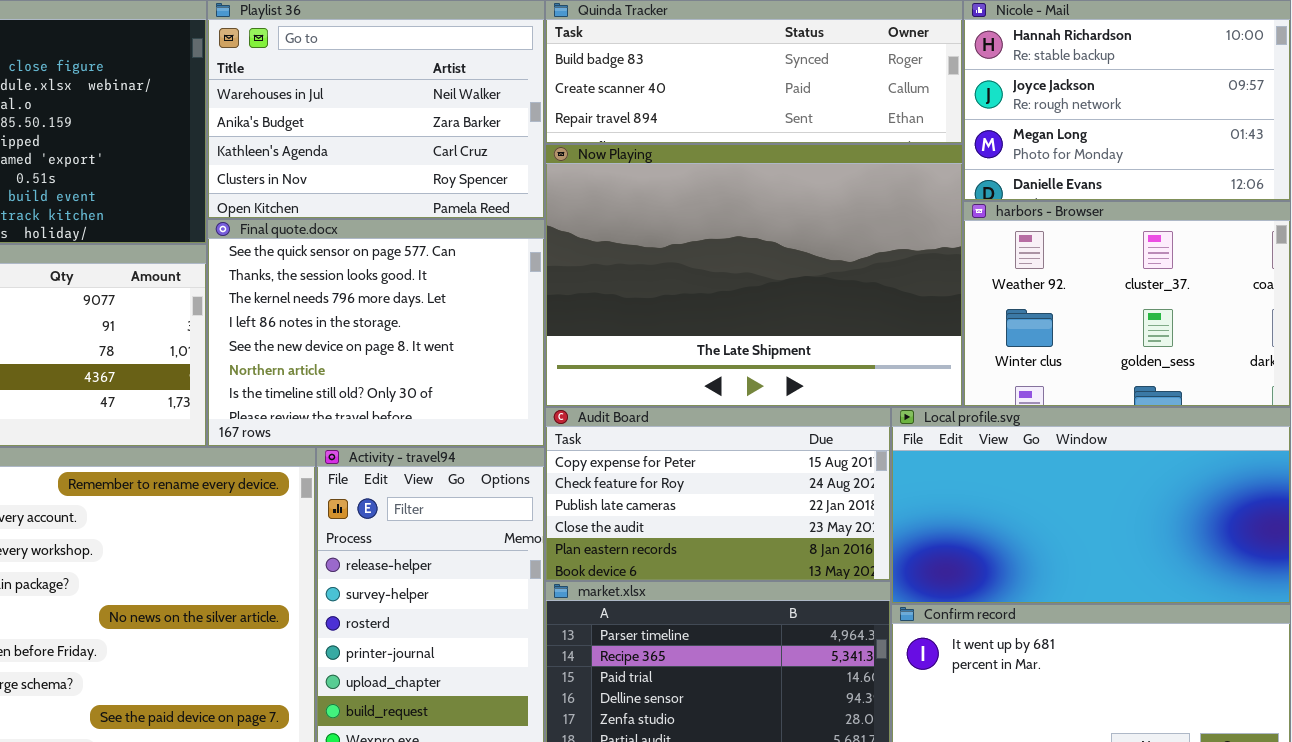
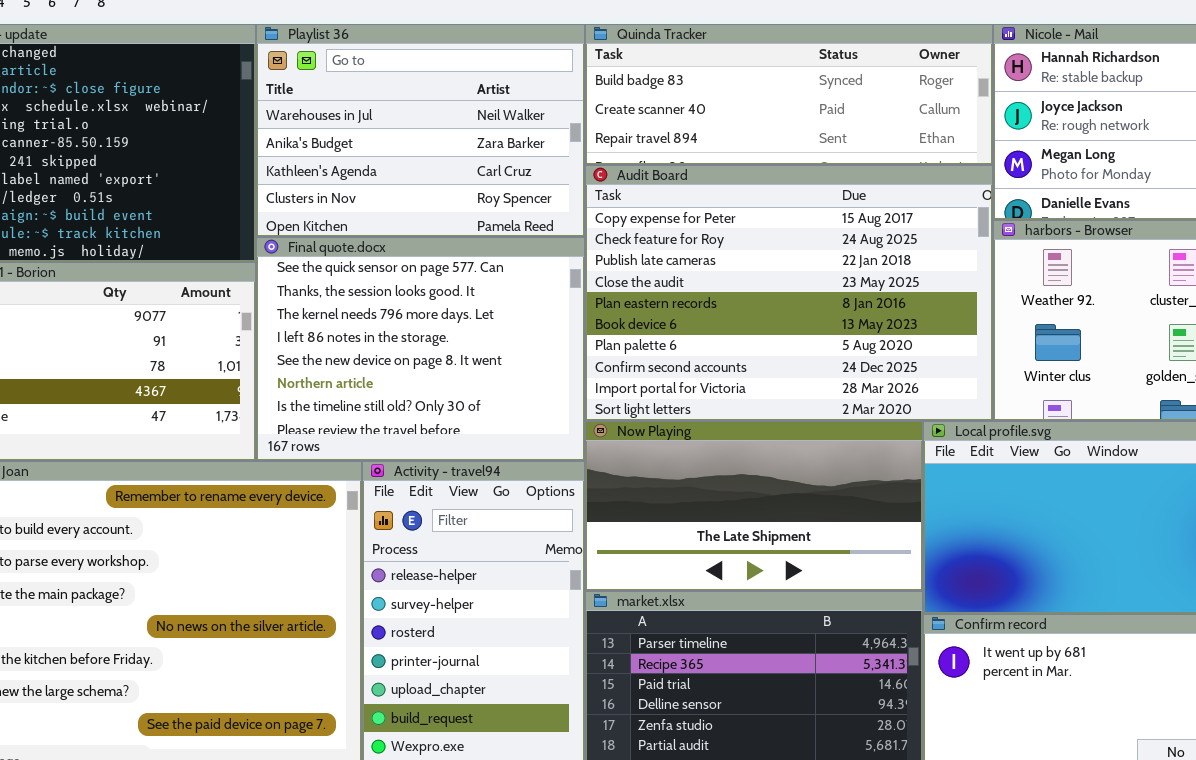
Now Playing: [545,144,963,407] -> [585,421,923,591], moved, resized
Audit Board: [545,407,891,581] -> [585,165,993,421], moved, resized

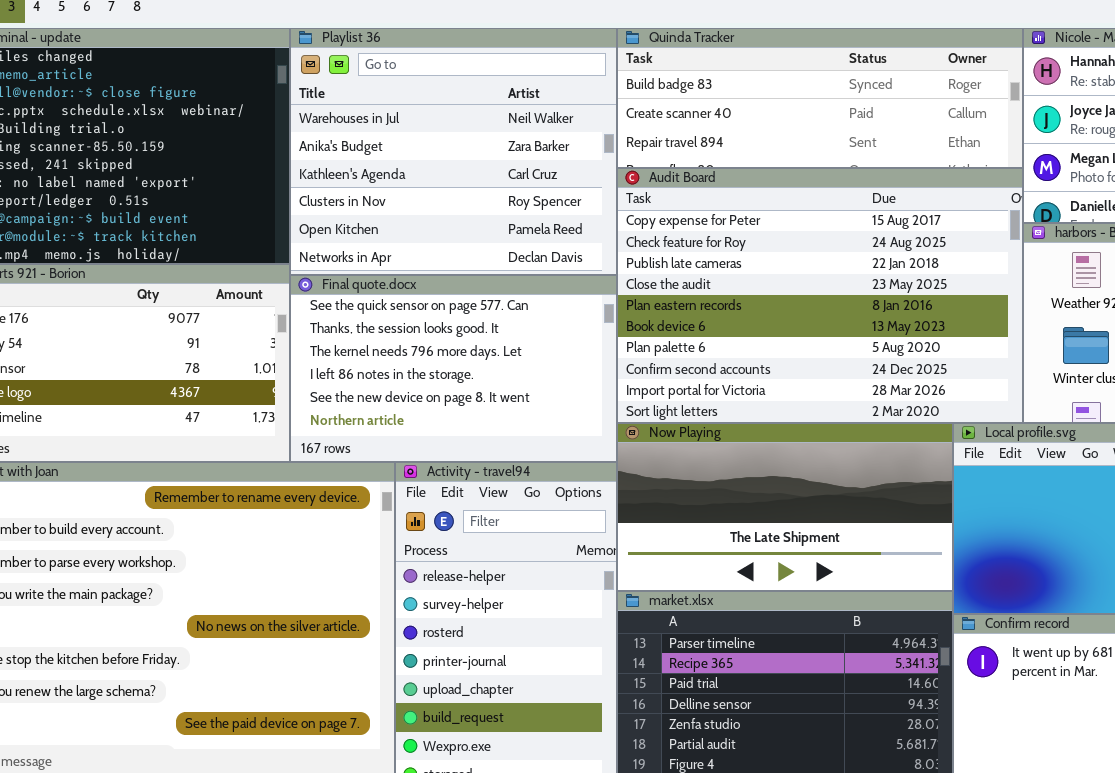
Playlist 36: [256,24,585,237] -> [290,28,617,275], resized
Final quote.docx: [256,237,585,461] -> [290,275,617,462], resized

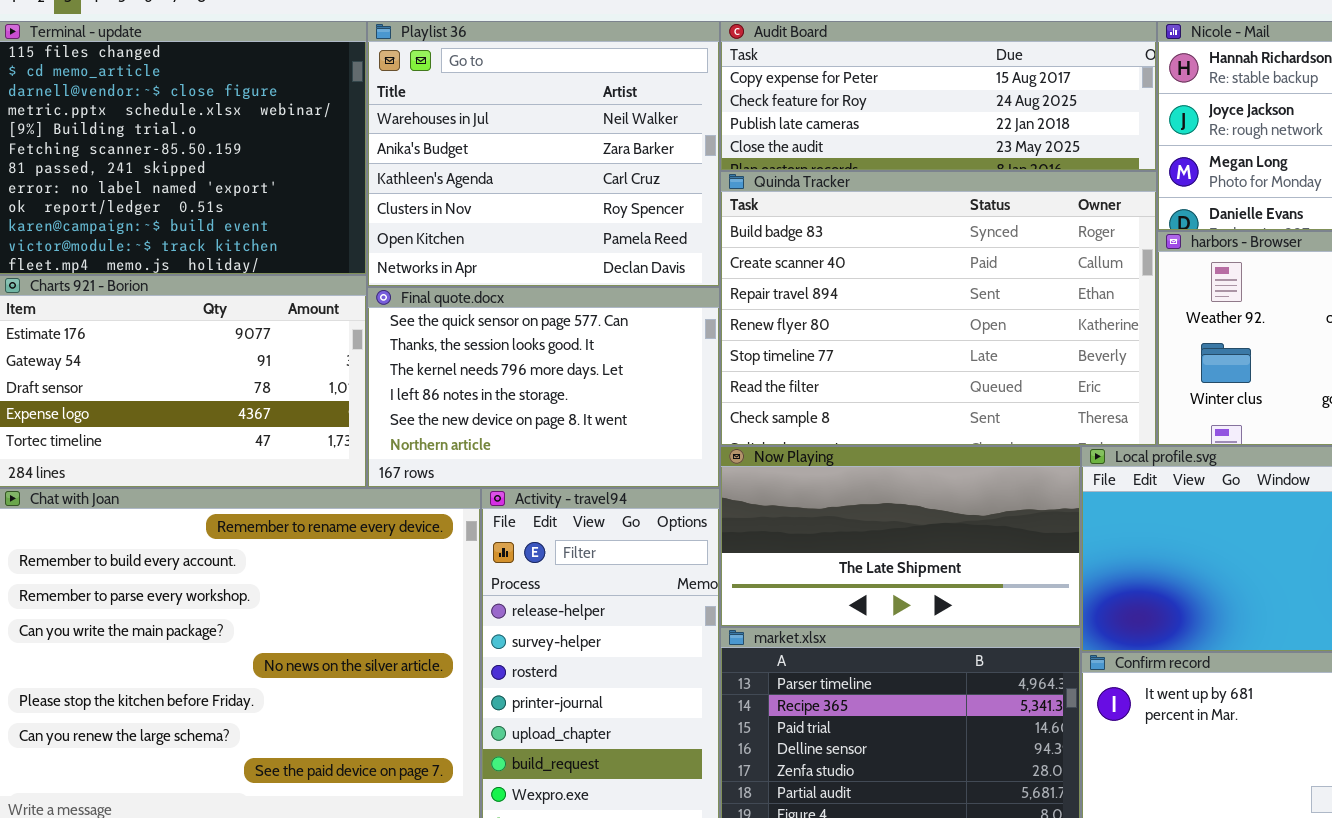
Quinda Tracker: [617,28,1023,168] -> [720,171,1157,446], moved, resized
Audit Board: [617,168,1023,423] -> [720,21,1157,171], moved, resized

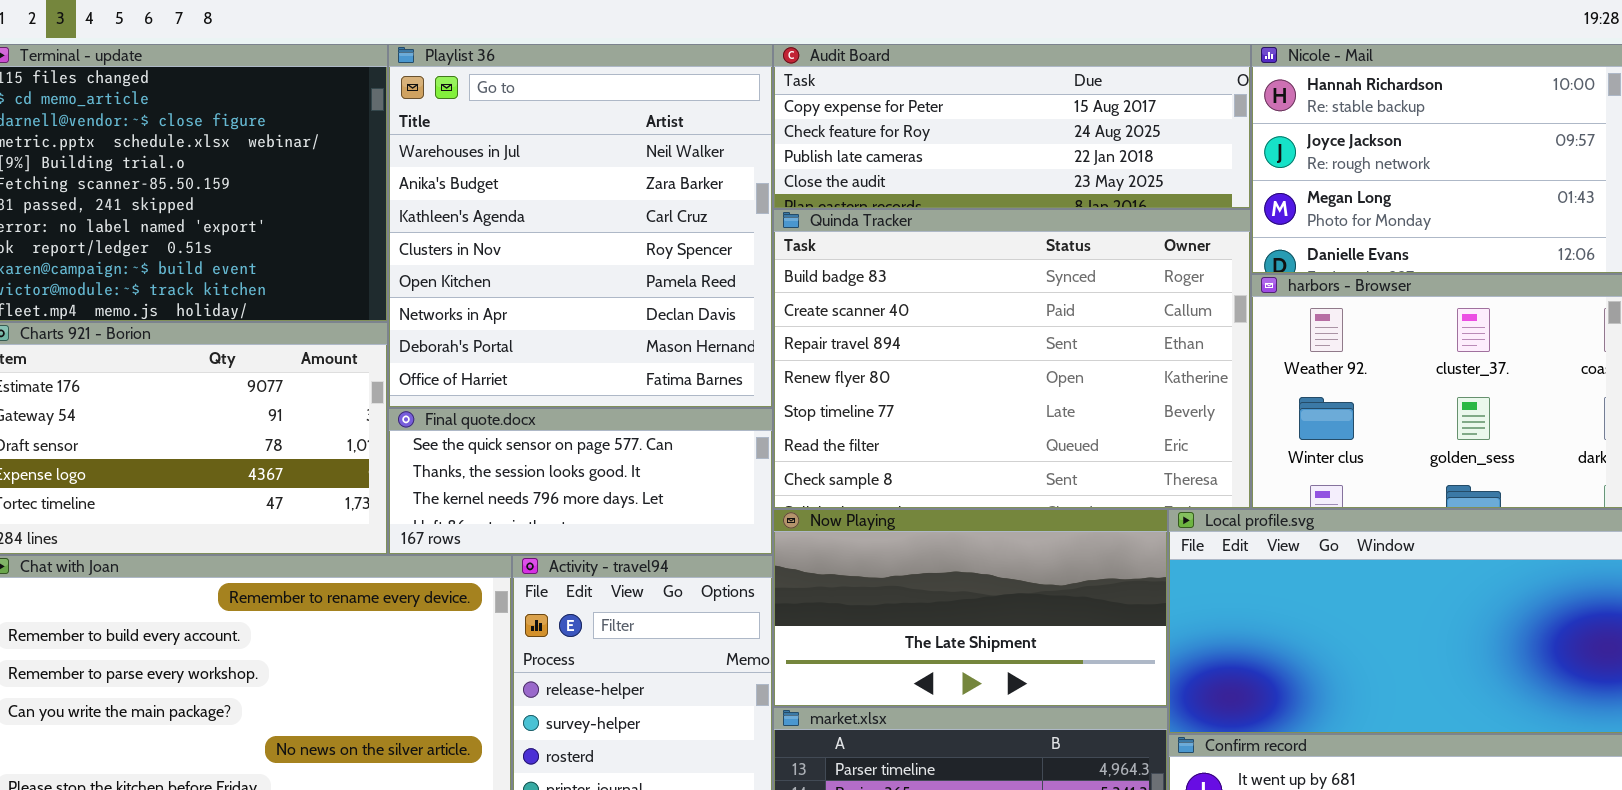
Playlist 36: [367,21,720,287] -> [388,44,773,408], resized
Final quote.docx: [367,287,720,488] -> [388,408,773,555], resized

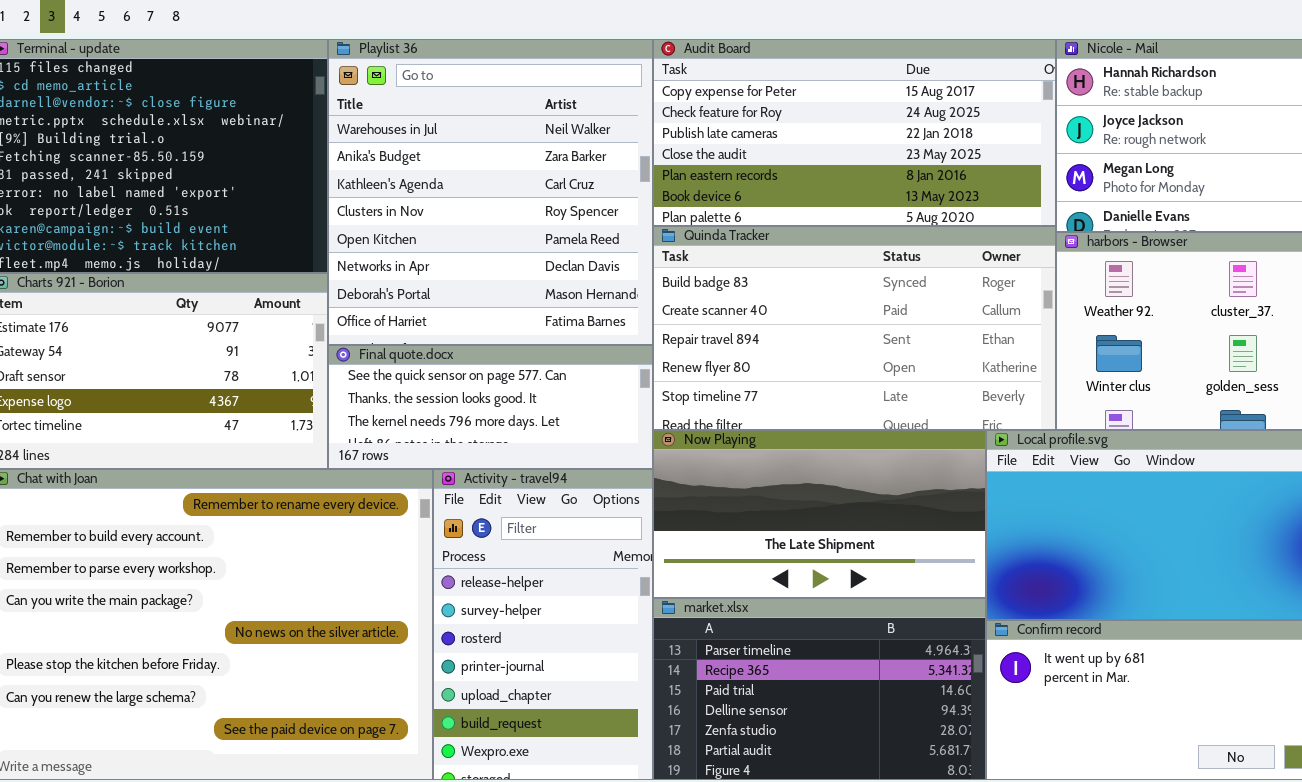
Audit Board: [773,44,1251,209] -> [653,39,1056,226], resized
Quinda Tracker: [773,209,1251,509] -> [653,226,1056,430], resized

